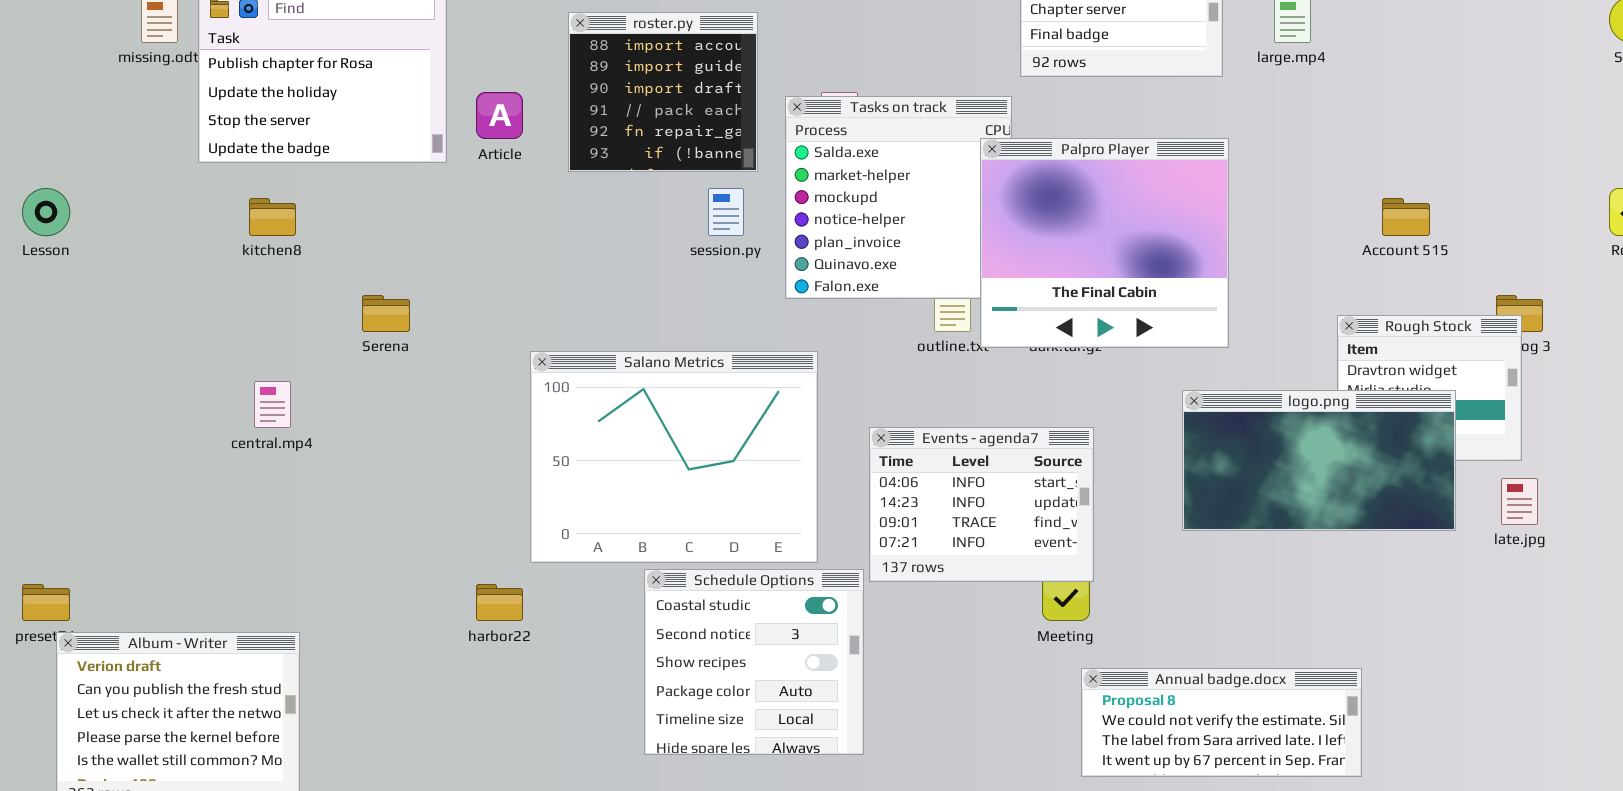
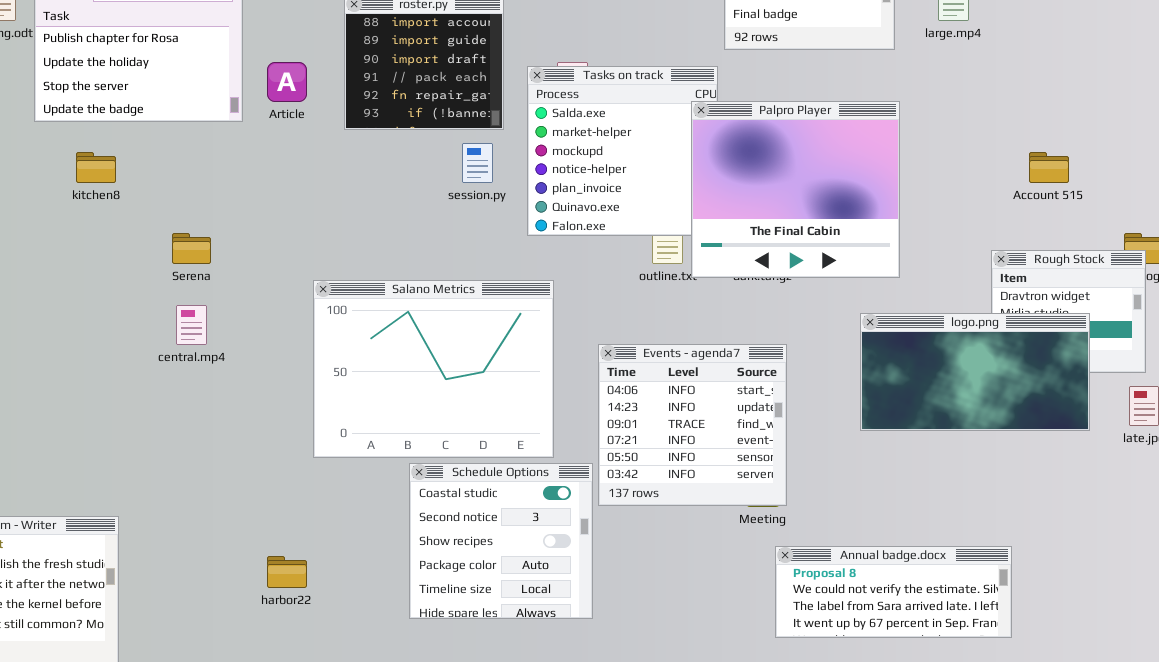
central.mp4: [254,381,291,428] -> [176,305,207,345], moved
Events - agenda7: [869,427,1094,582] -> [598,344,787,506], resized
harbor22: [476,584,523,621] -> [267,556,307,588], moved

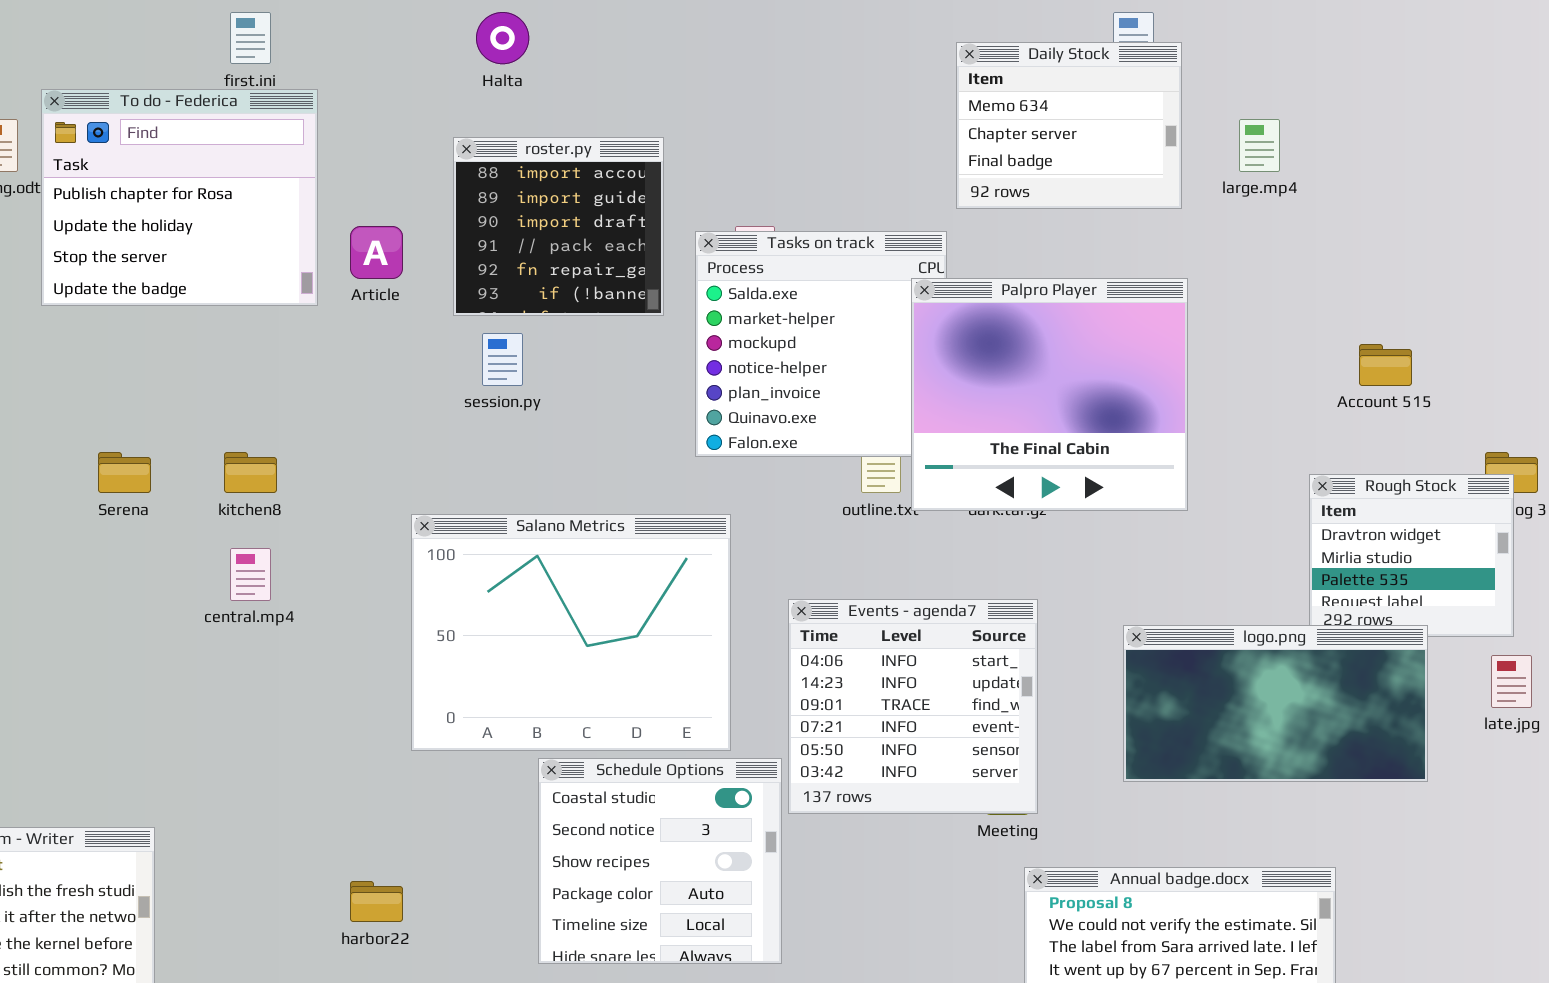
session.py: [462,143,493,183] -> [482,333,523,386], moved
kitchen8: [76,152,116,183] -> [224,452,277,493], moved
Serena: [172,233,211,264] -> [98,452,151,493], moved
logo.png: [860,313,1090,431] -> [1123,625,1428,782], moved

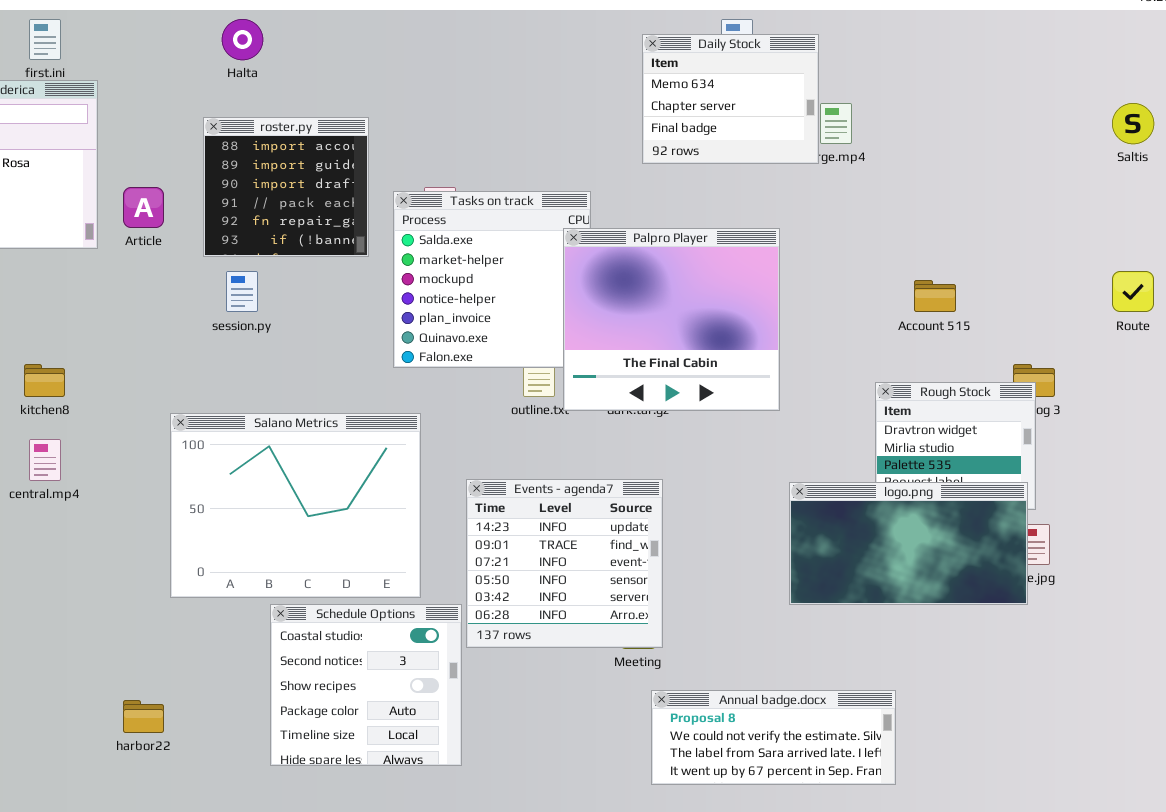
Daily Stock: [956,42,1182,209] -> [642,34,819,164], moved
Events - agenda7: [788,599,1038,814] -> [466,479,663,648], scrolled down 1 row
logo.png: [1123,625,1428,782] -> [789,482,1028,605], moved

